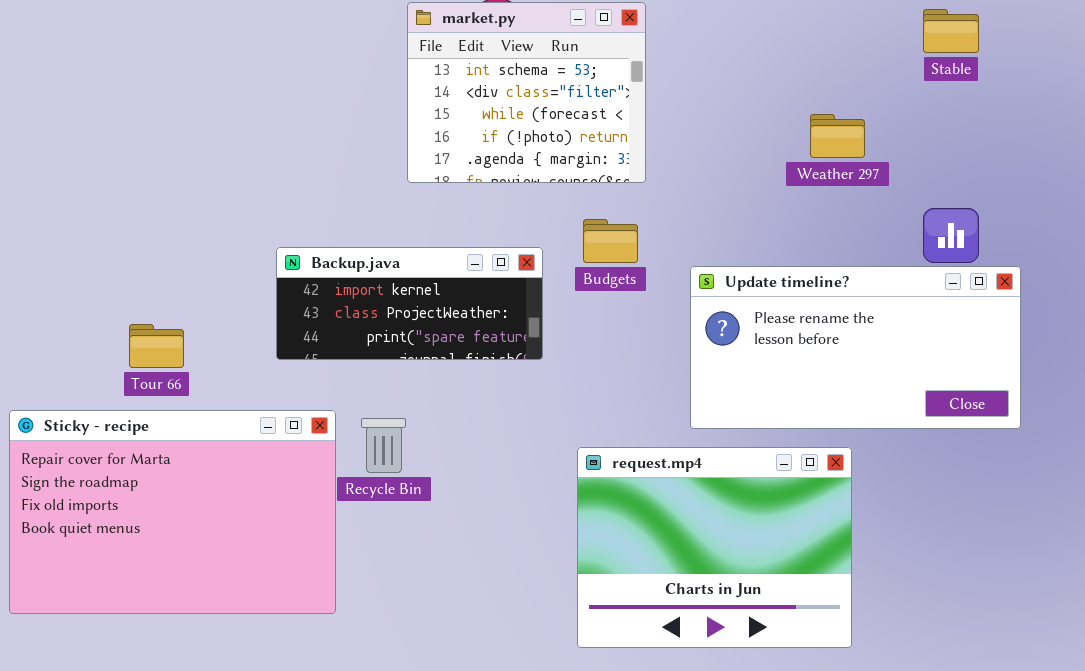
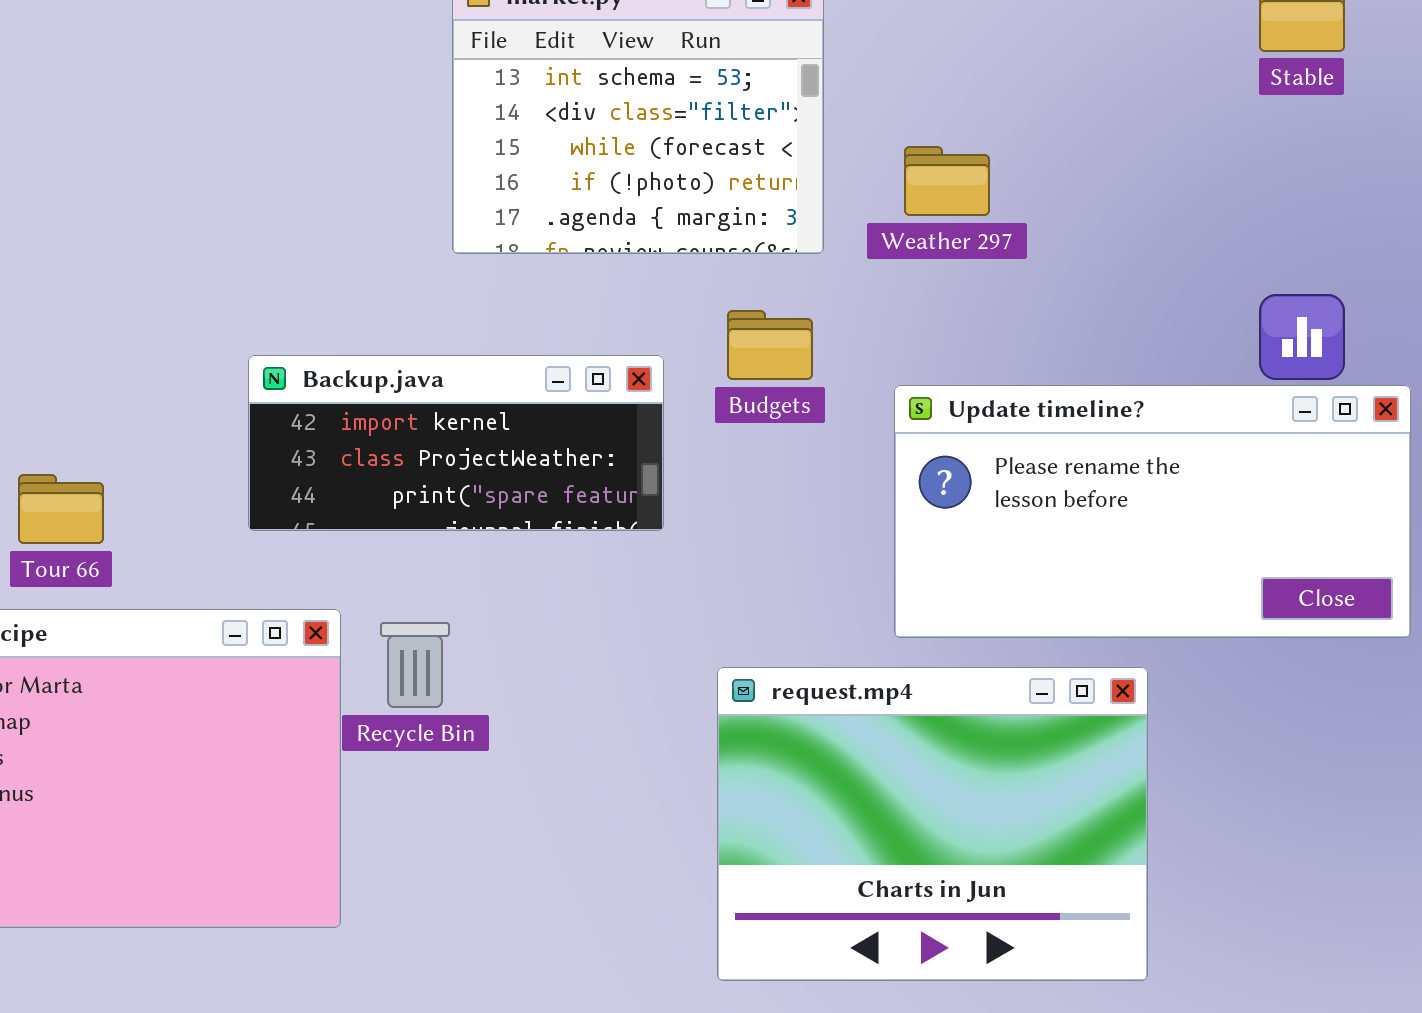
Weather 297: [810,114,865,158] -> [904,146,990,216], moved

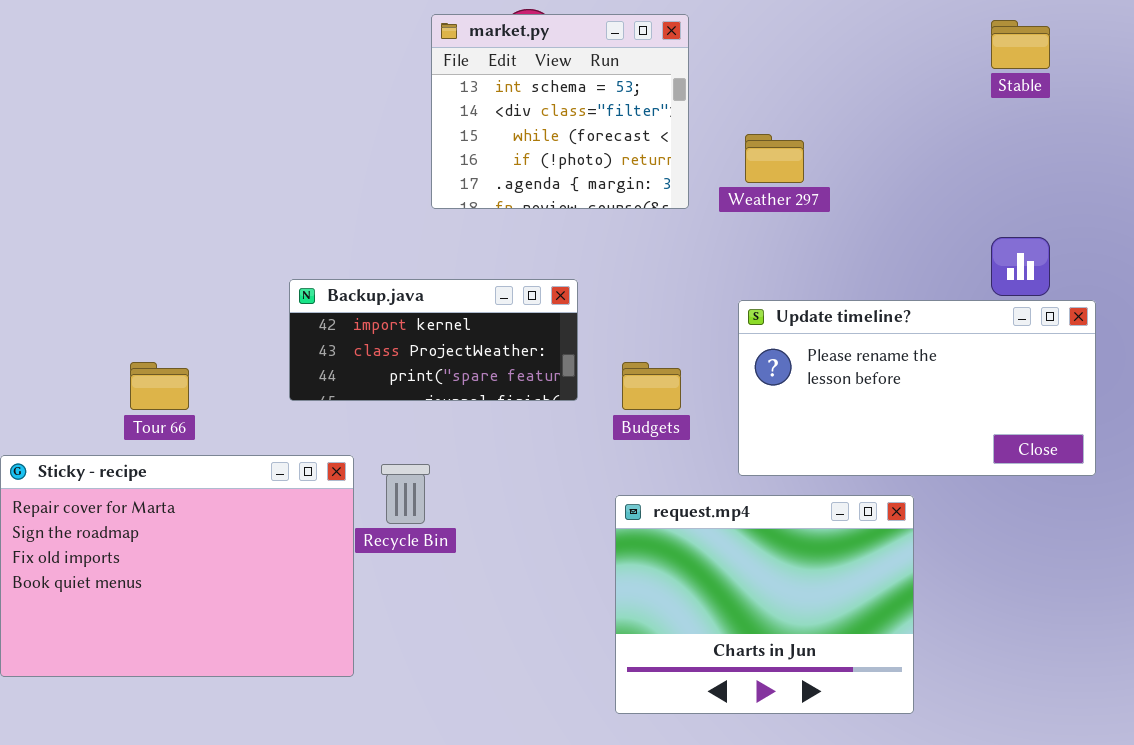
Budgets: [727,310,813,380] -> [622,362,681,410], moved

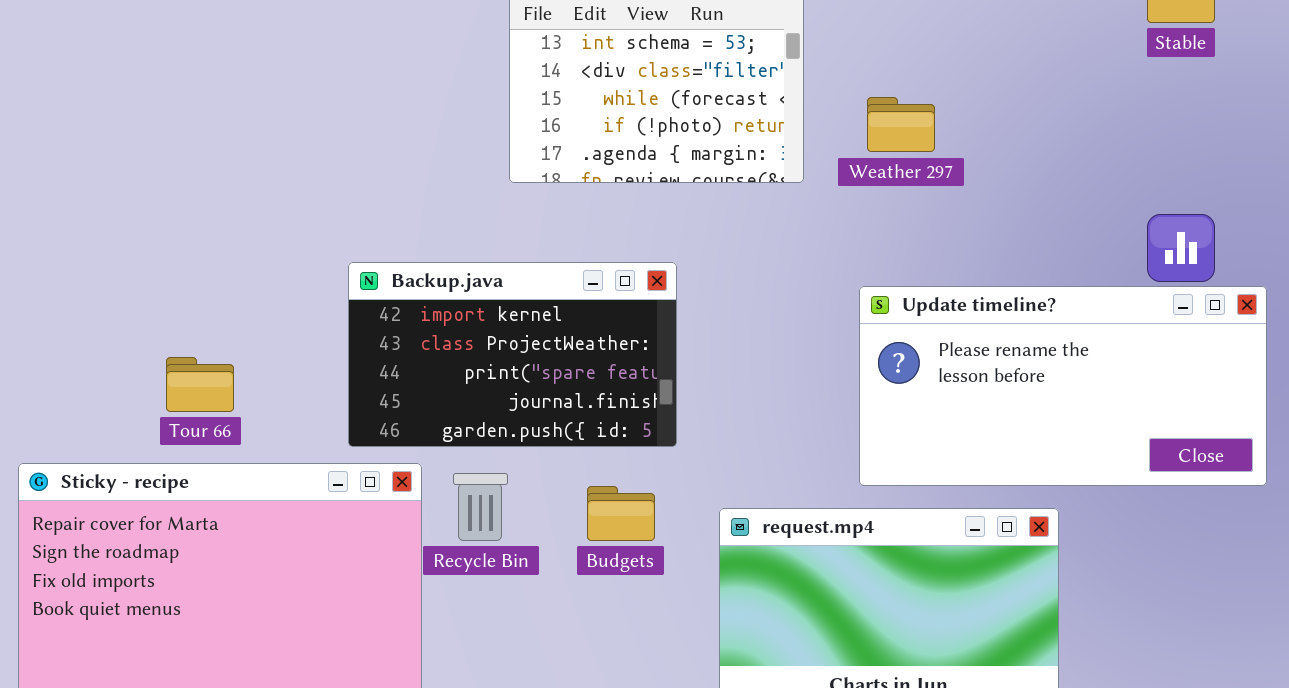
Backup.java: [289,279,578,401] -> [348,262,677,447], resized
Budgets: [622,362,681,410] -> [587,486,655,541], moved

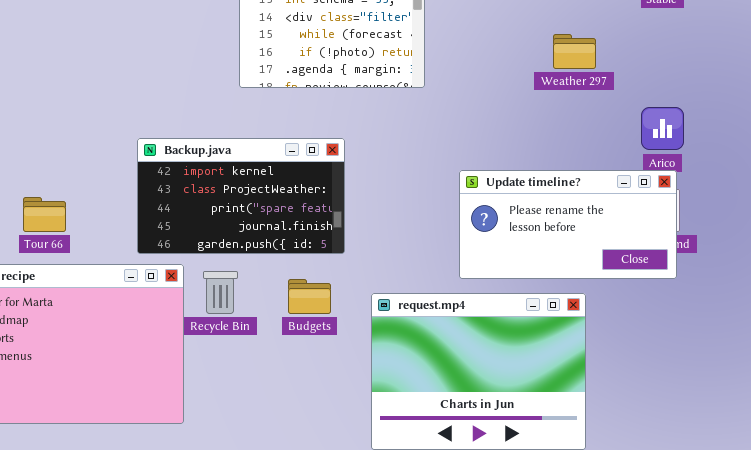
Weather 297: [867,97,935,152] -> [553,34,596,69], moved
Update timeline?: [859,286,1267,486] -> [459,170,677,279], resized

